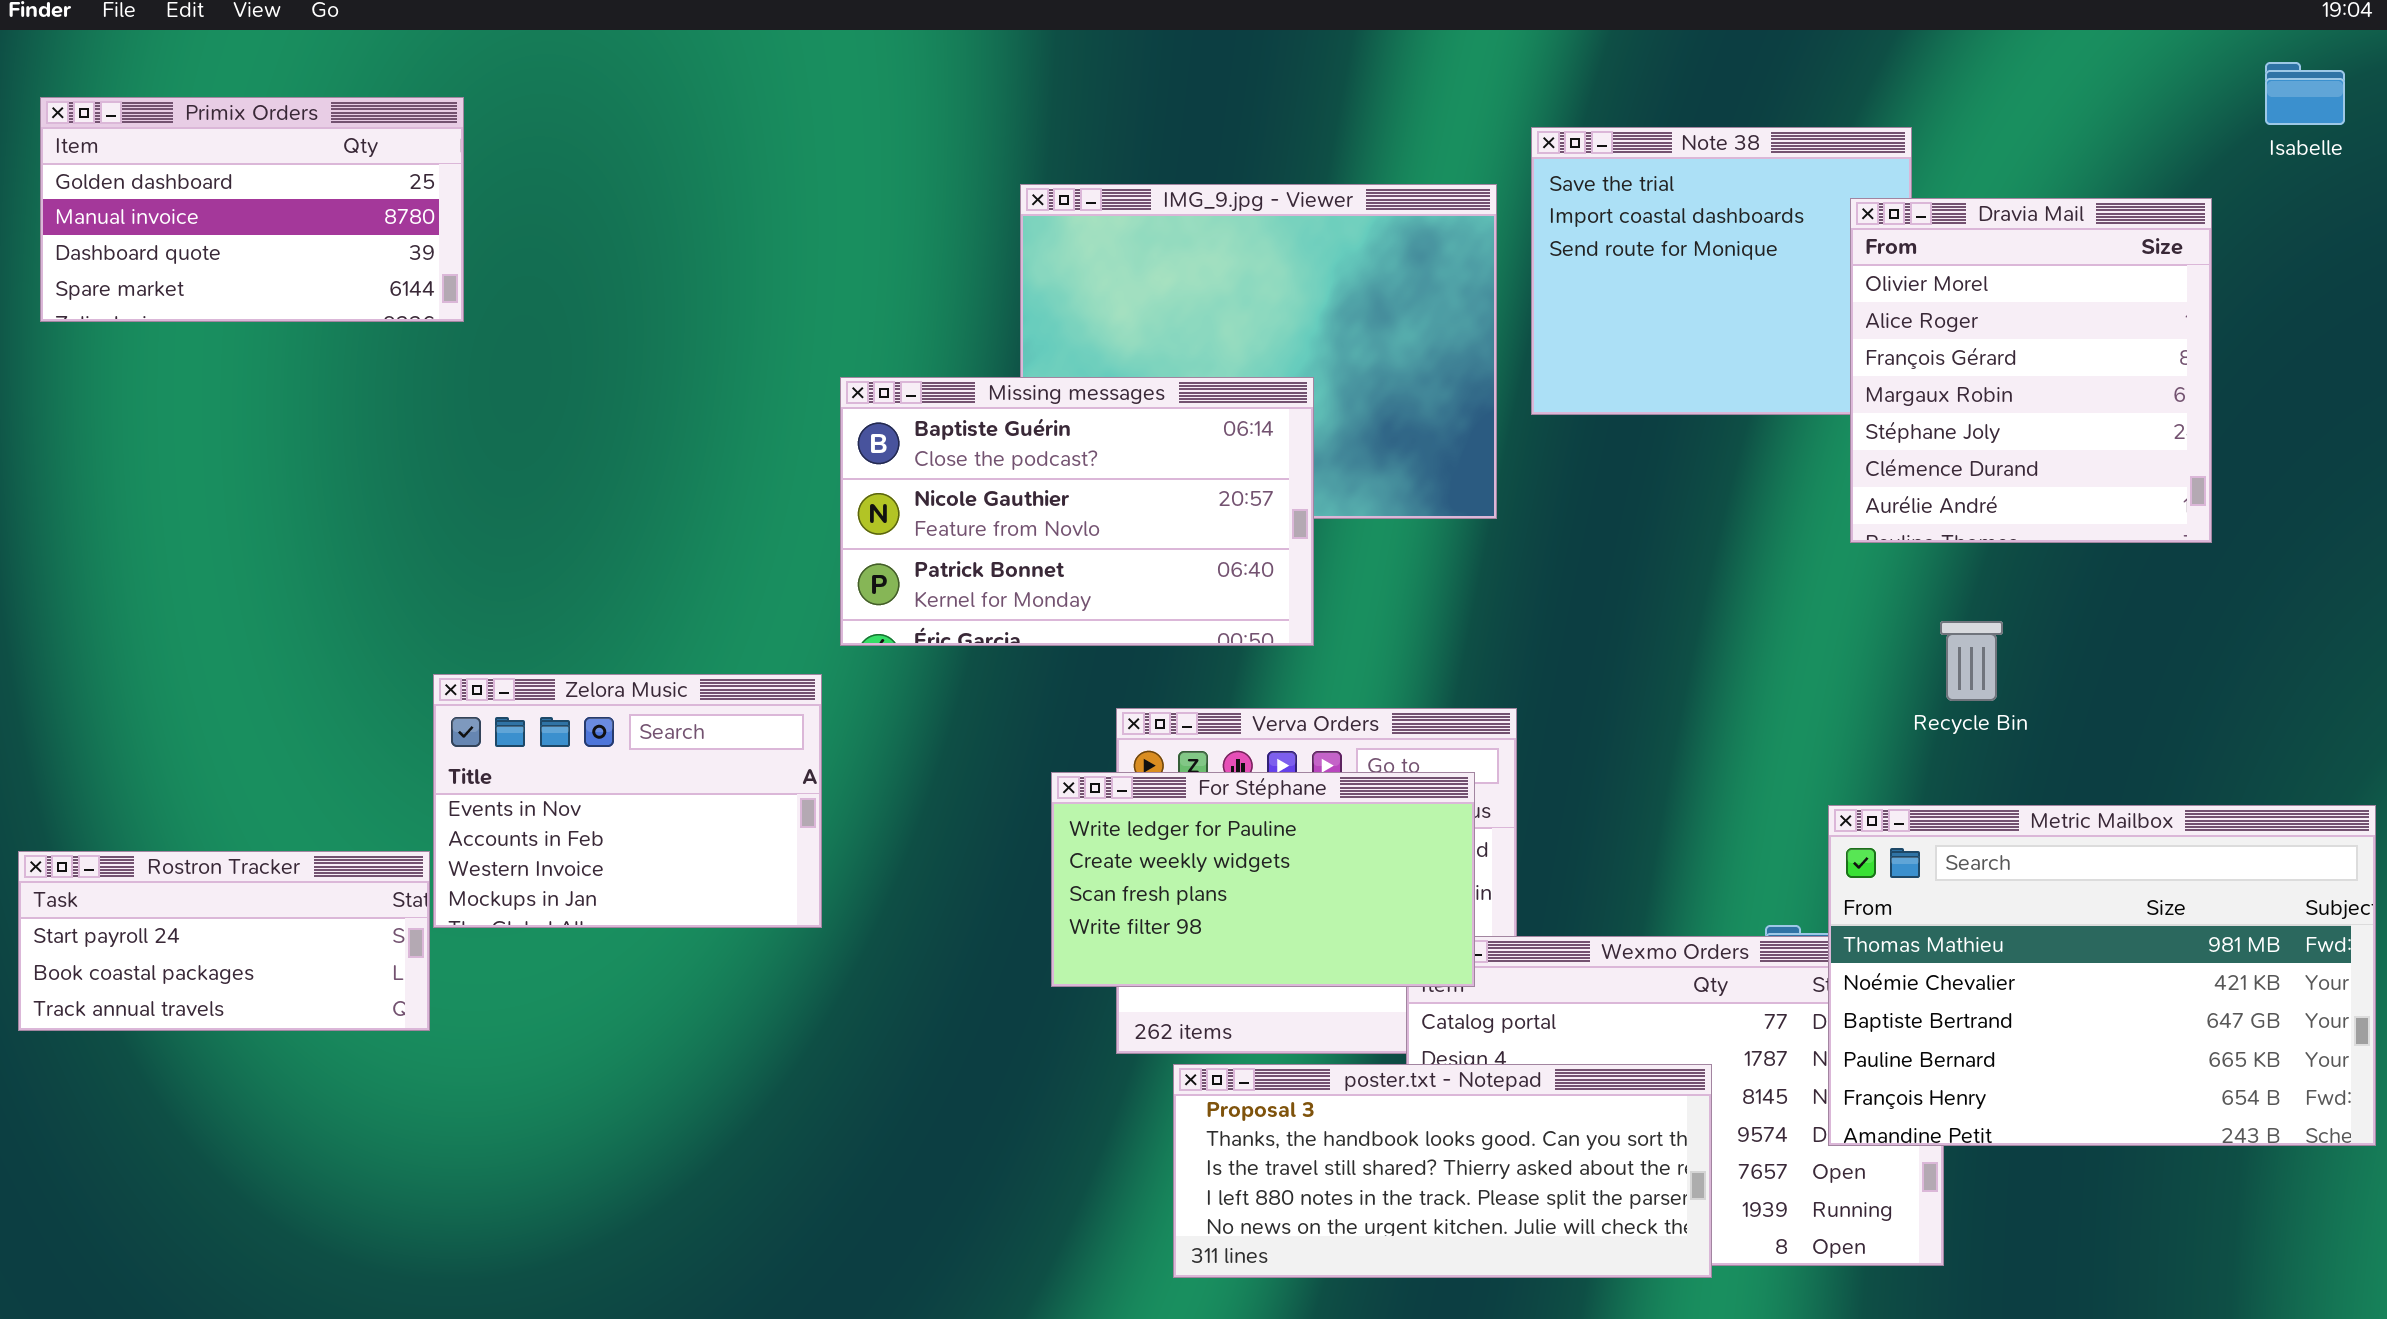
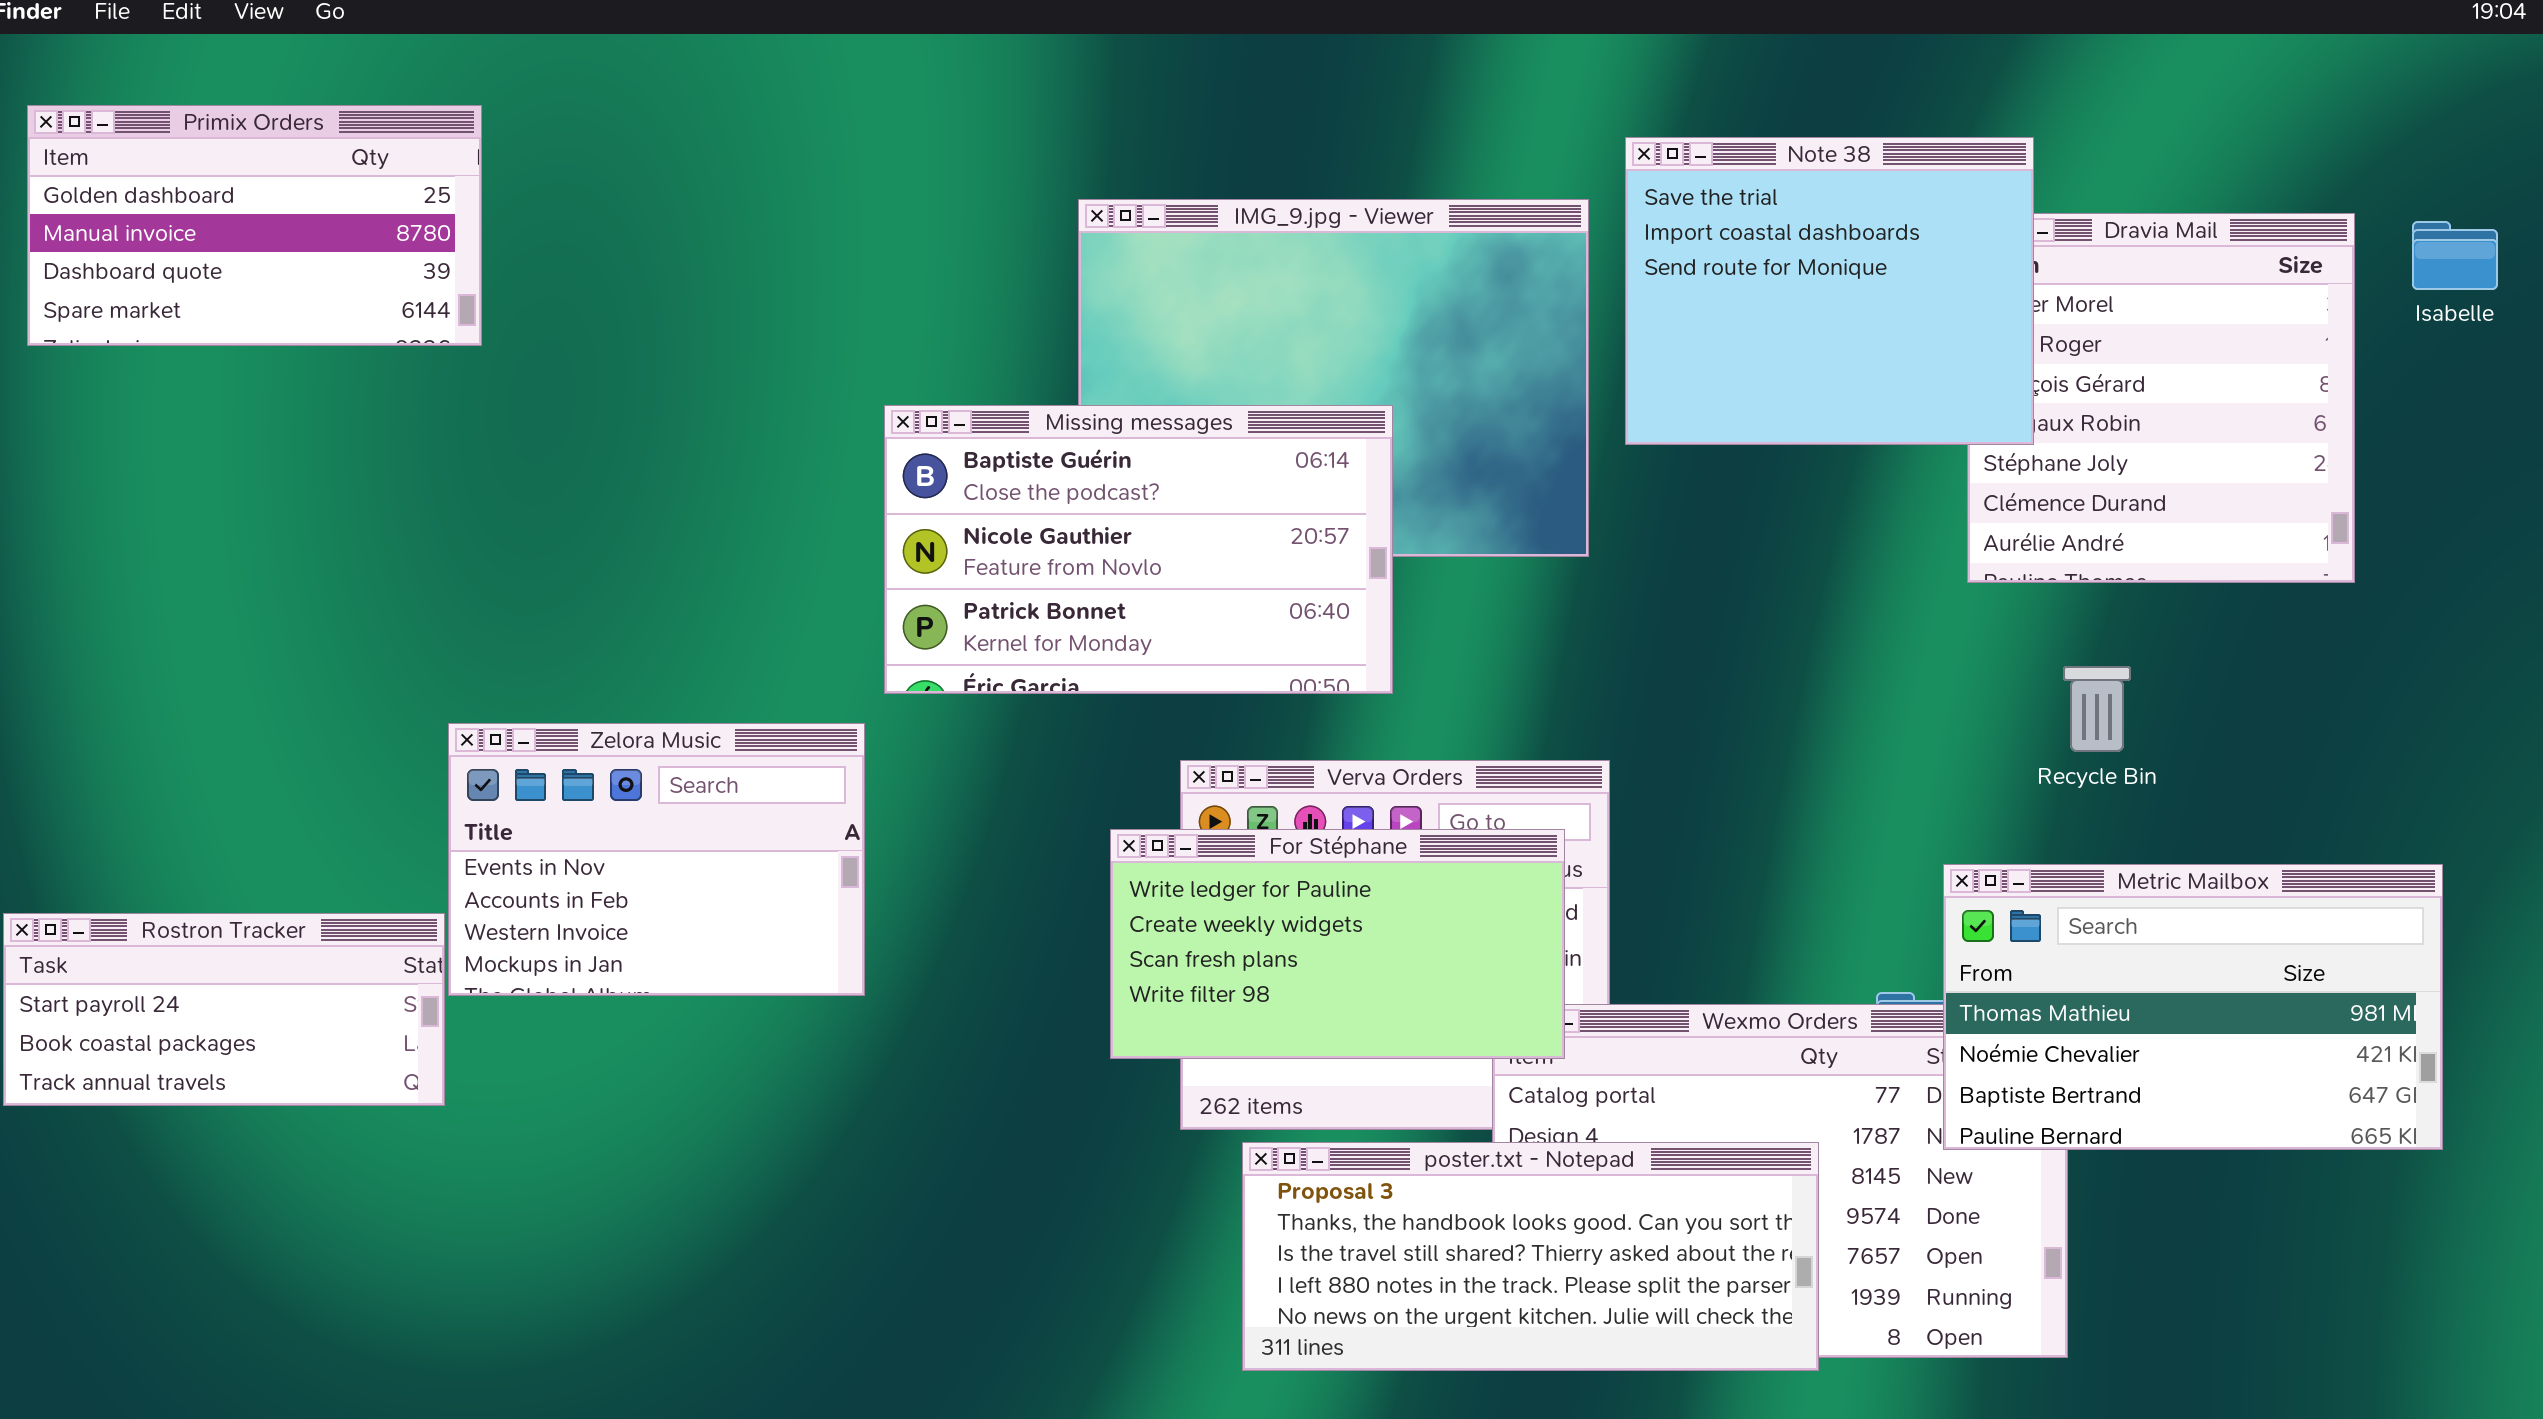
Isabelle: [2265,62,2345,125] -> [2412,221,2498,290], moved
Note 38: [1531,127,1912,415] -> [1625,137,2034,445], raised
Metric Mailbox: [1828,805,2376,1146] -> [1943,864,2443,1150], resized

